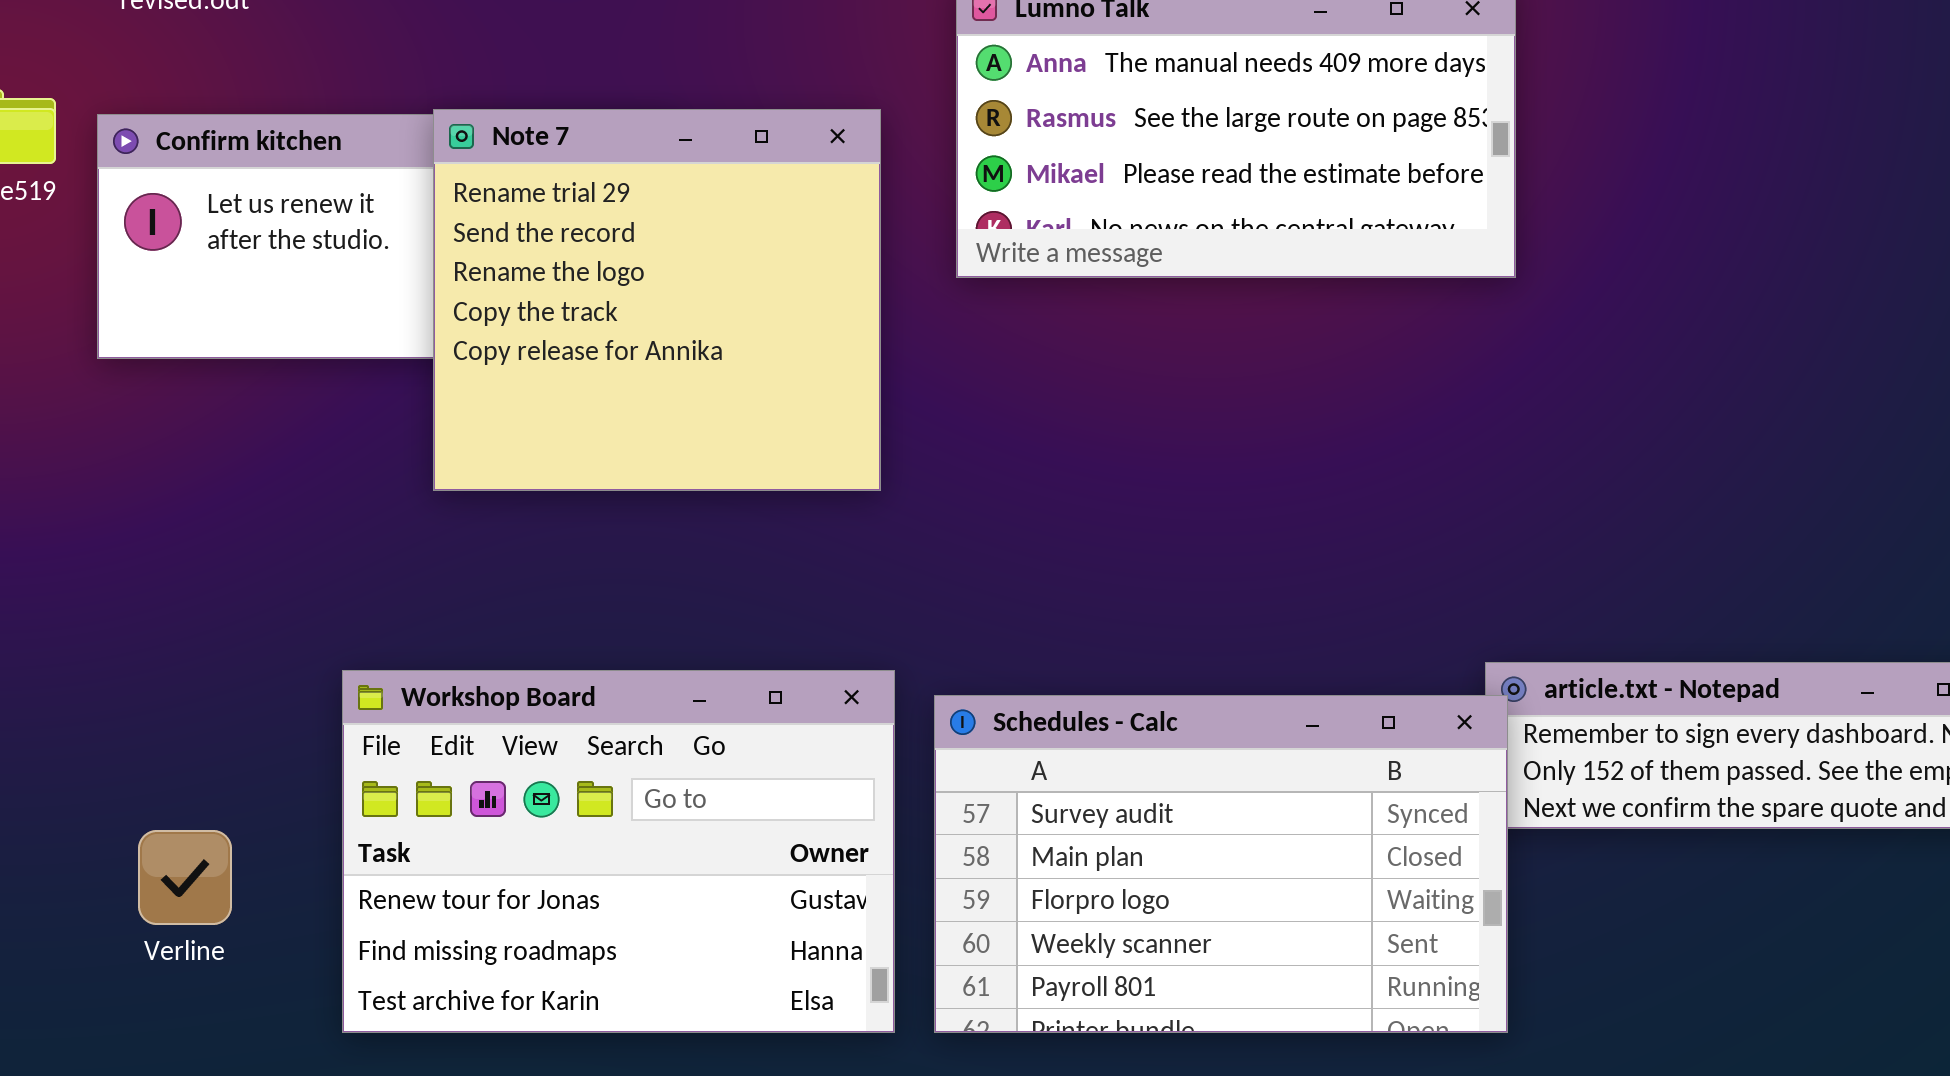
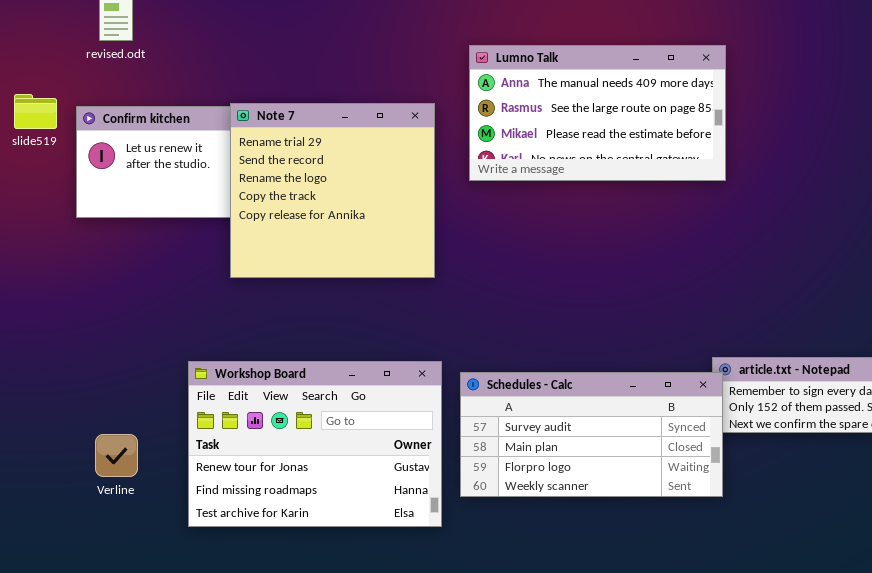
Schedules - Calc: [934,695,1508,1033] -> [460,372,723,497], resized

